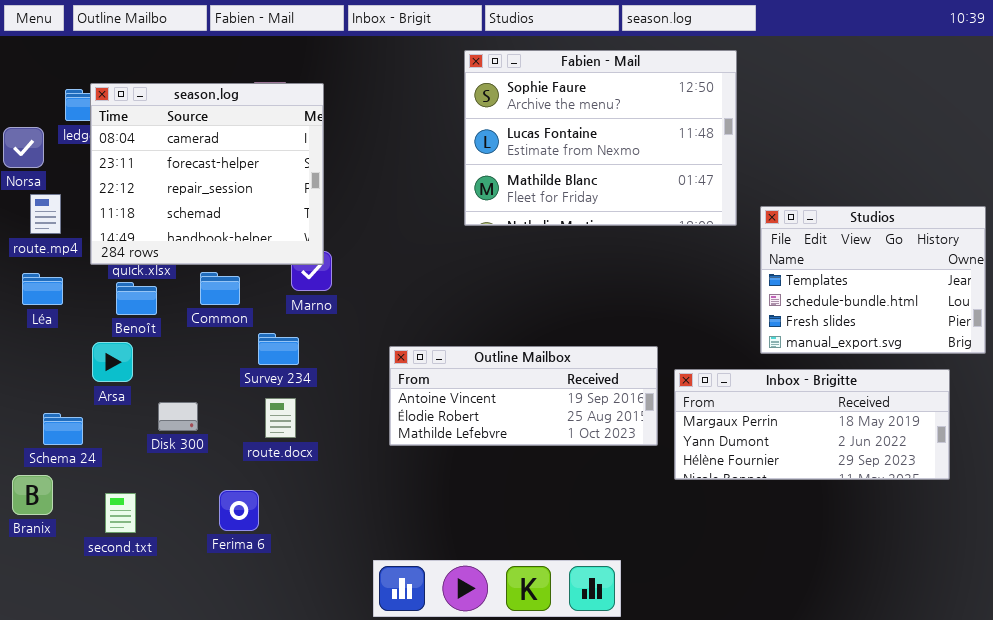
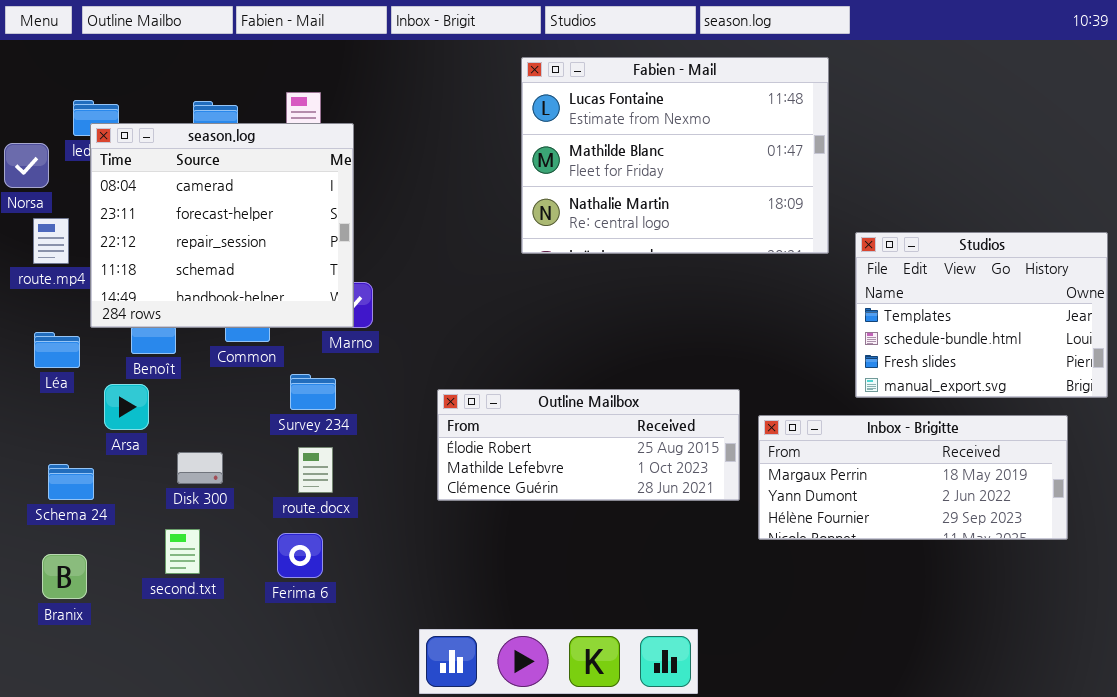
Fabien - Mail: [464,50,737,226] -> [521,57,829,254], scrolled down 1 row
season.log: [90,83,324,265] -> [90,123,354,328], moved
Léa: [22,273,63,305] -> [34,332,80,368], moved
Outline Mailbox: [389,346,658,446] -> [437,389,740,501], scrolled down 1 row
Branix: [12,475,53,515] -> [42,554,87,599], moved
Ferima 6: [219,490,259,531] -> [277,533,323,578], moved
second.txt: [105,493,136,533] -> [165,529,200,574], moved

